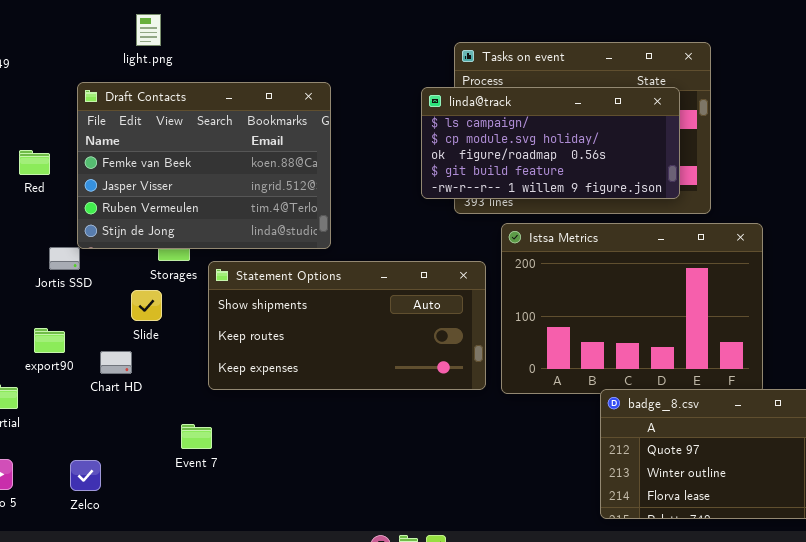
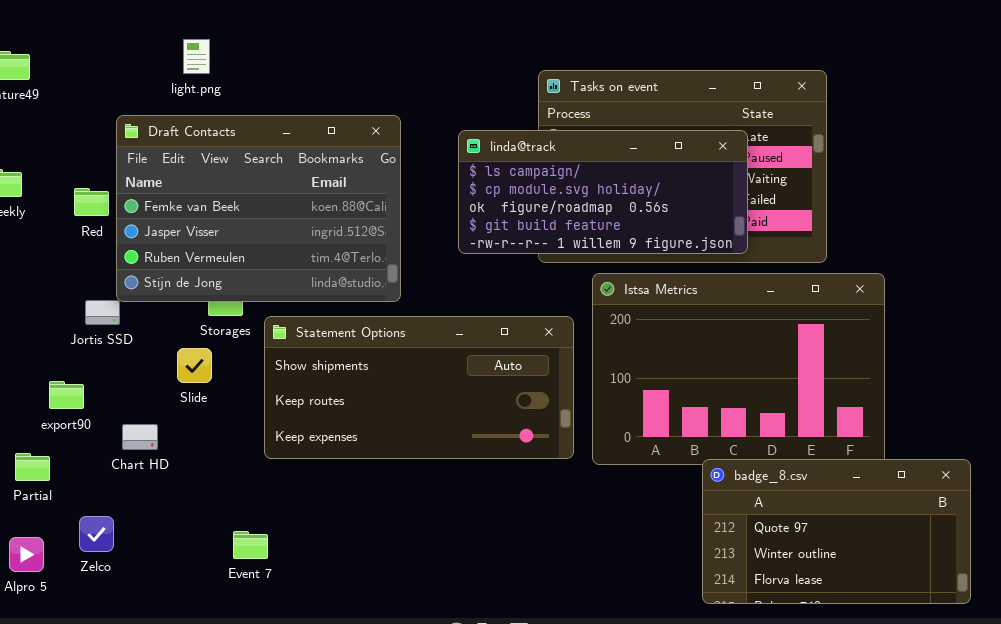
linda@track: [421,87,680,199] -> [458,130,748,254], moved
Red: [19,150,50,175] -> [74,188,109,216], moved
export90: [34,328,65,353] -> [49,381,84,409], moved
Chart HD: [100,351,132,374] -> [122,424,158,450], moved
Event 7: [181,424,212,449] -> [233,531,268,559], moved
Zelco: [70,460,101,491] -> [79,516,114,552], moved

